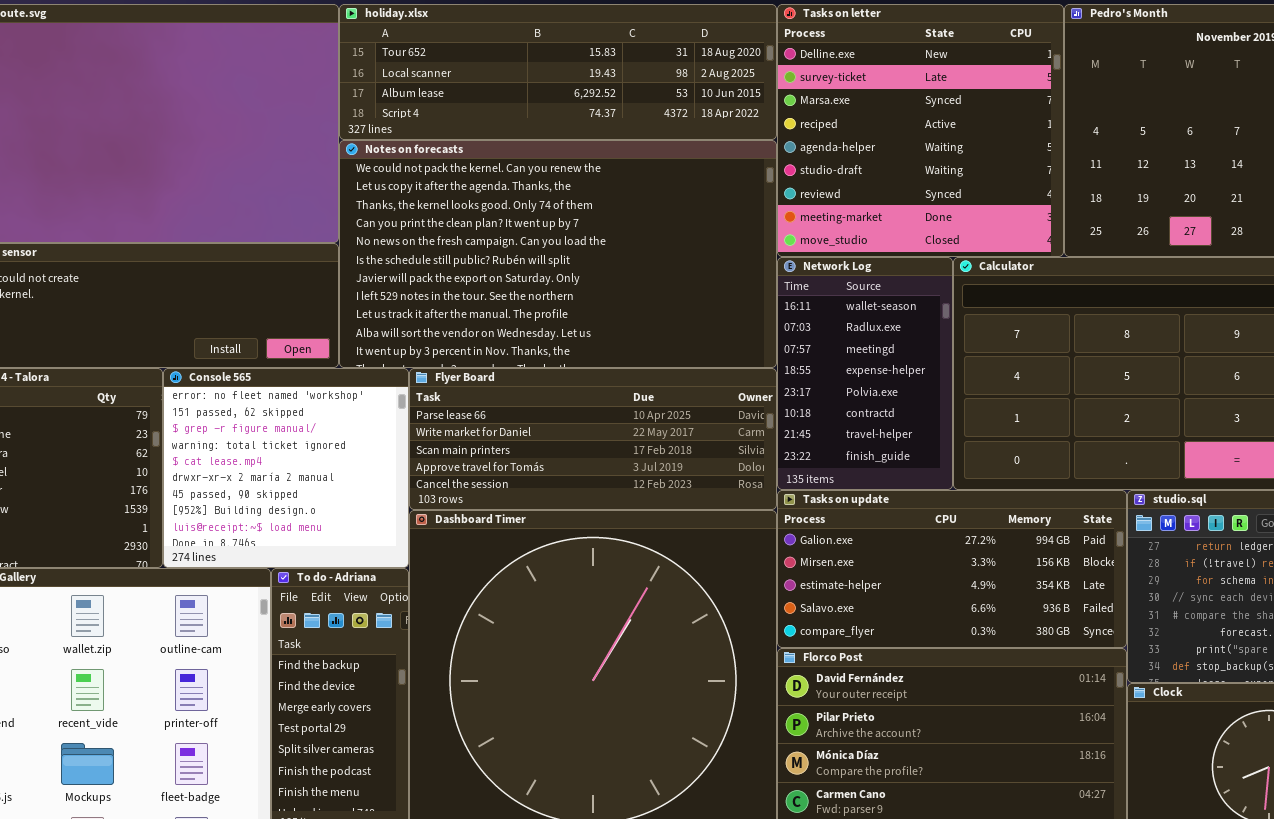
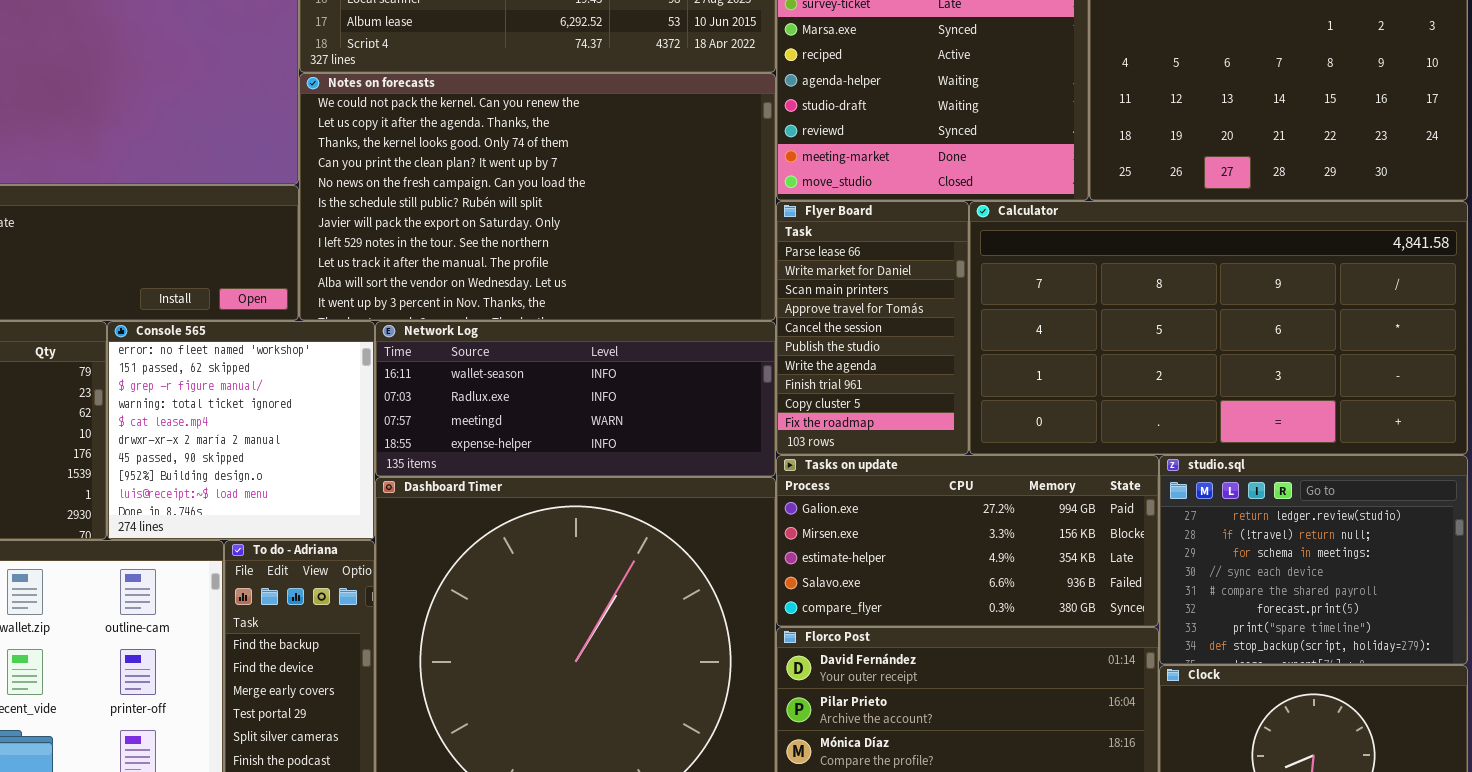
Network Log: [777,257,953,490] -> [375,321,776,477], moved, resized
Flyer Board: [409,368,777,510] -> [776,201,969,455], moved, resized

